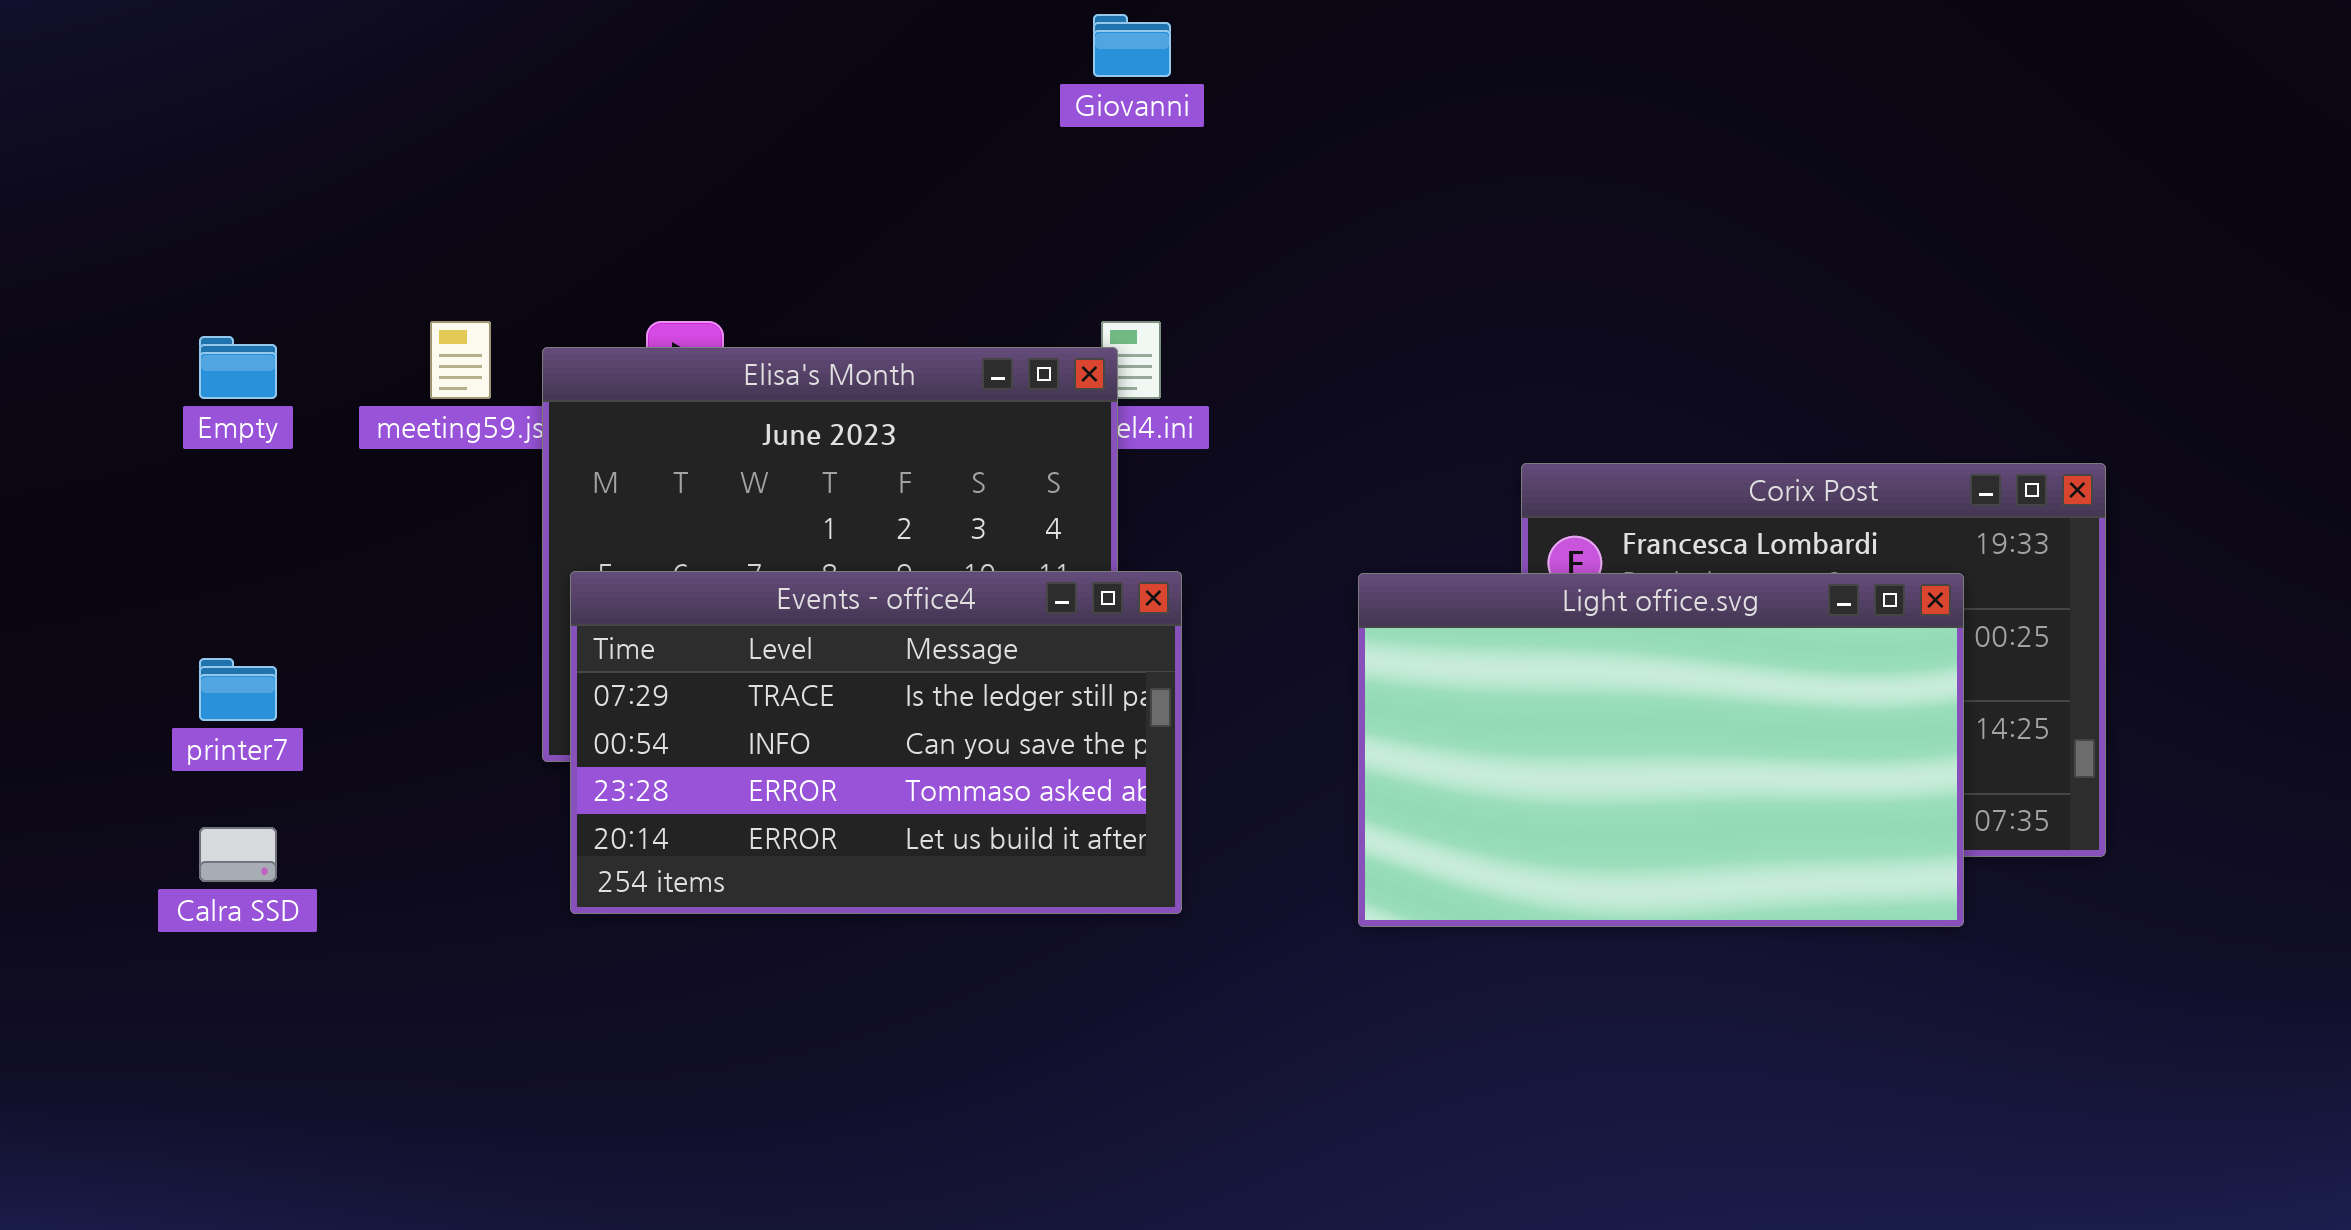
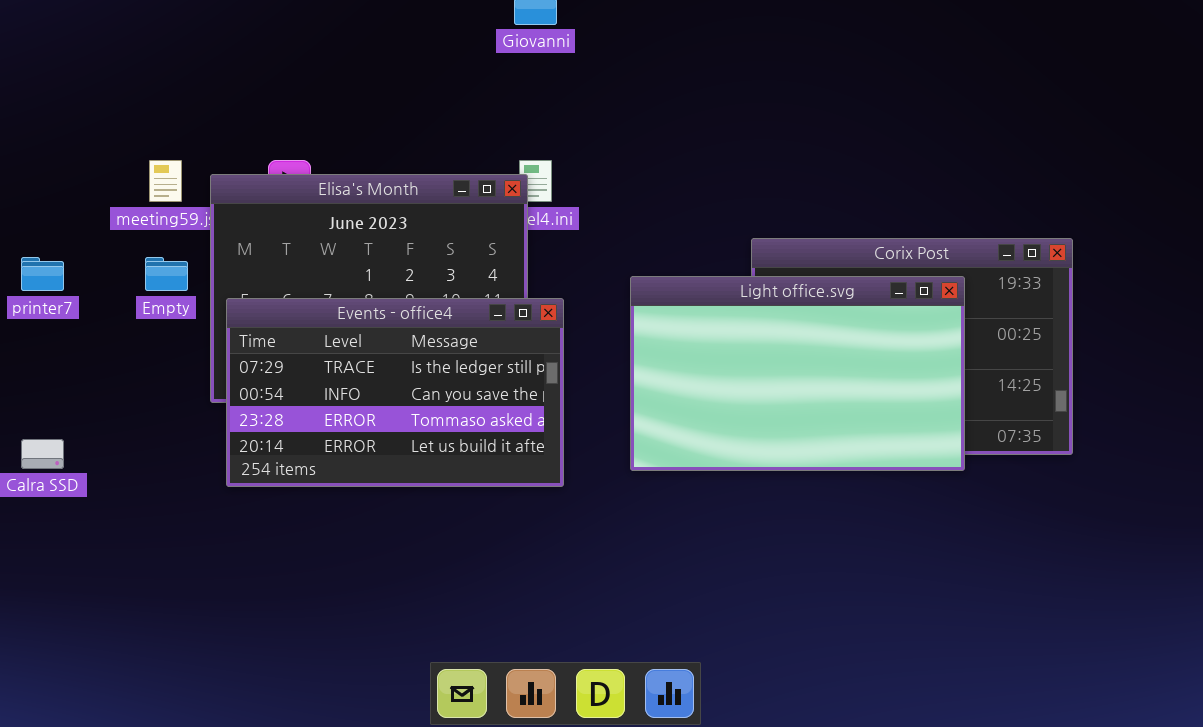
Empty: [199,336,277,399] -> [145,257,188,291], moved
Light office.svg: [1358,573,1964,927] -> [630,276,965,471], moved
printer7: [199,658,277,721] -> [21,257,64,291], moved

